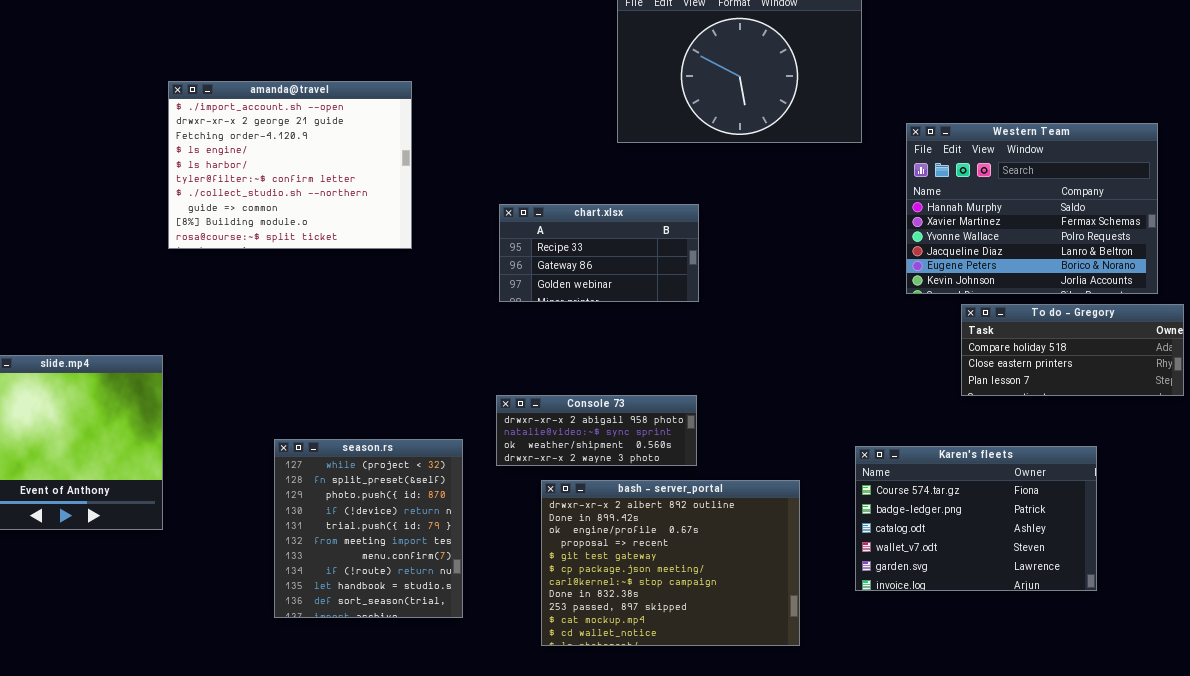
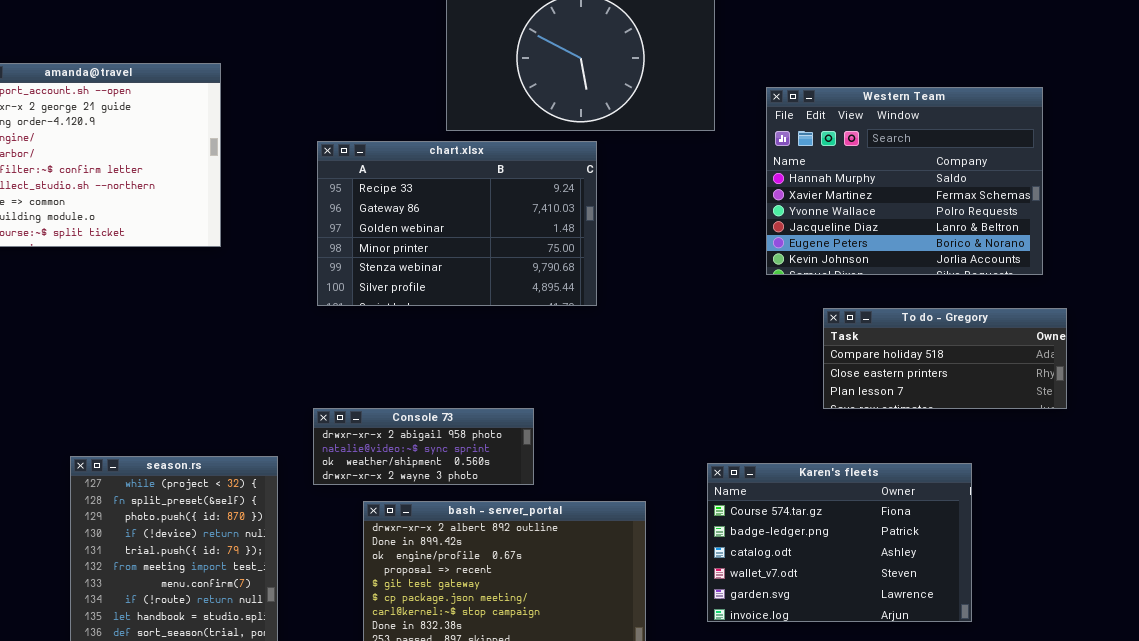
Western Team: [906,123,1158,294] -> [766,87,1043,275], moved
chart.xlsx: [499,204,699,302] -> [317,141,597,306], resized

